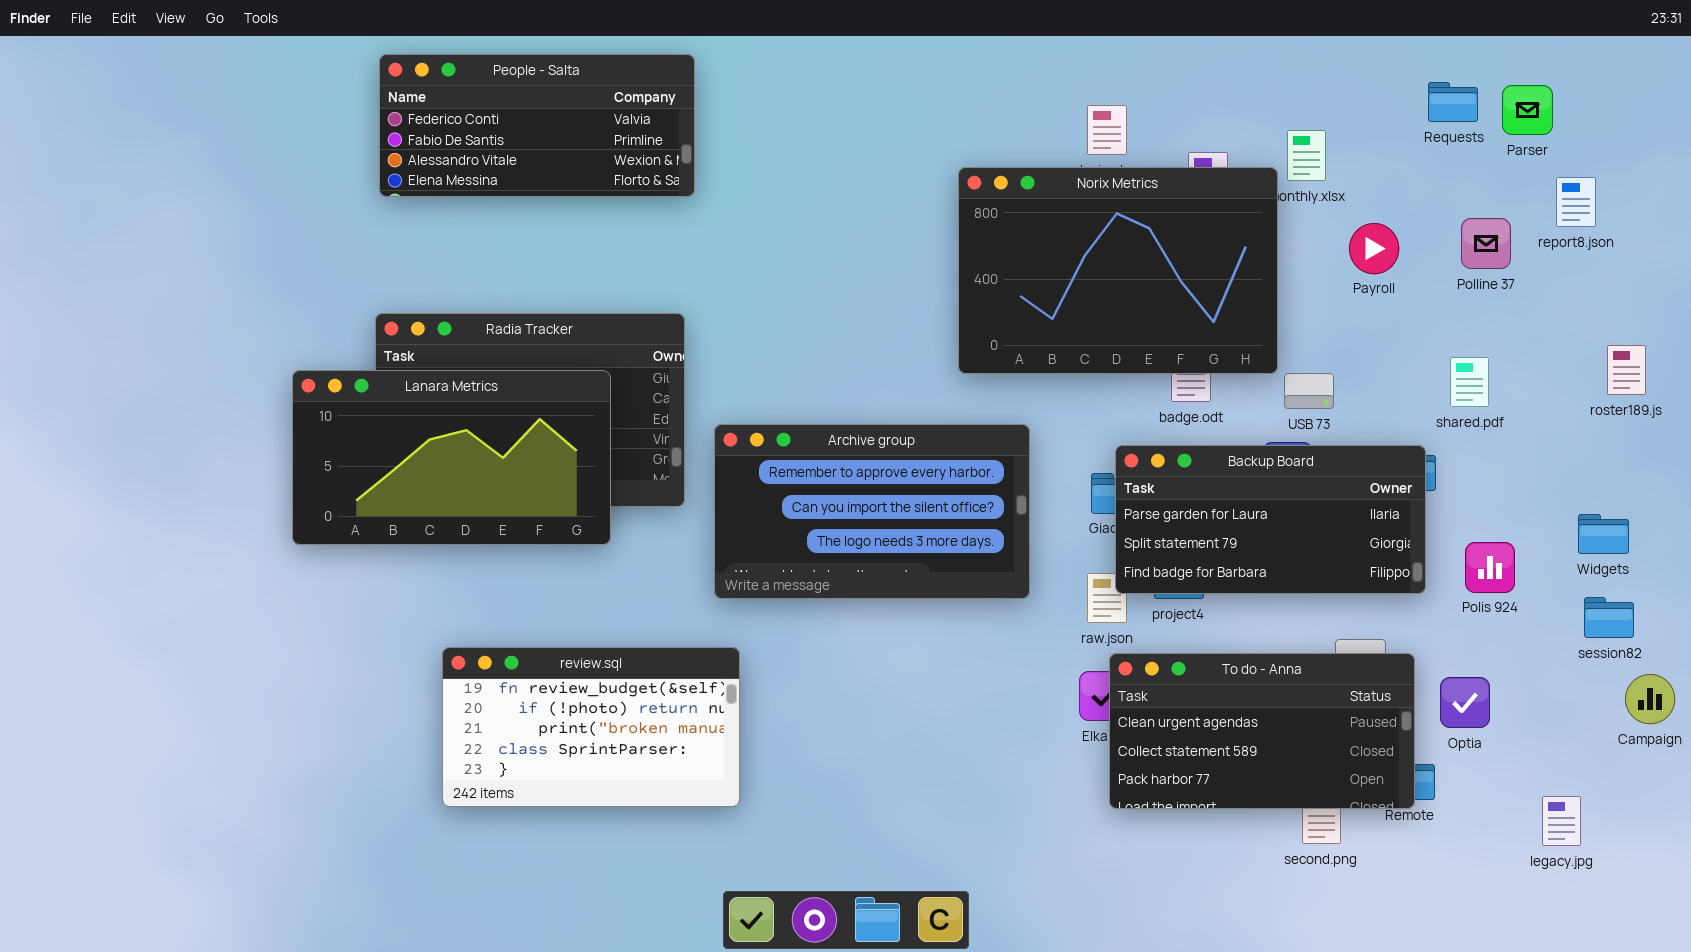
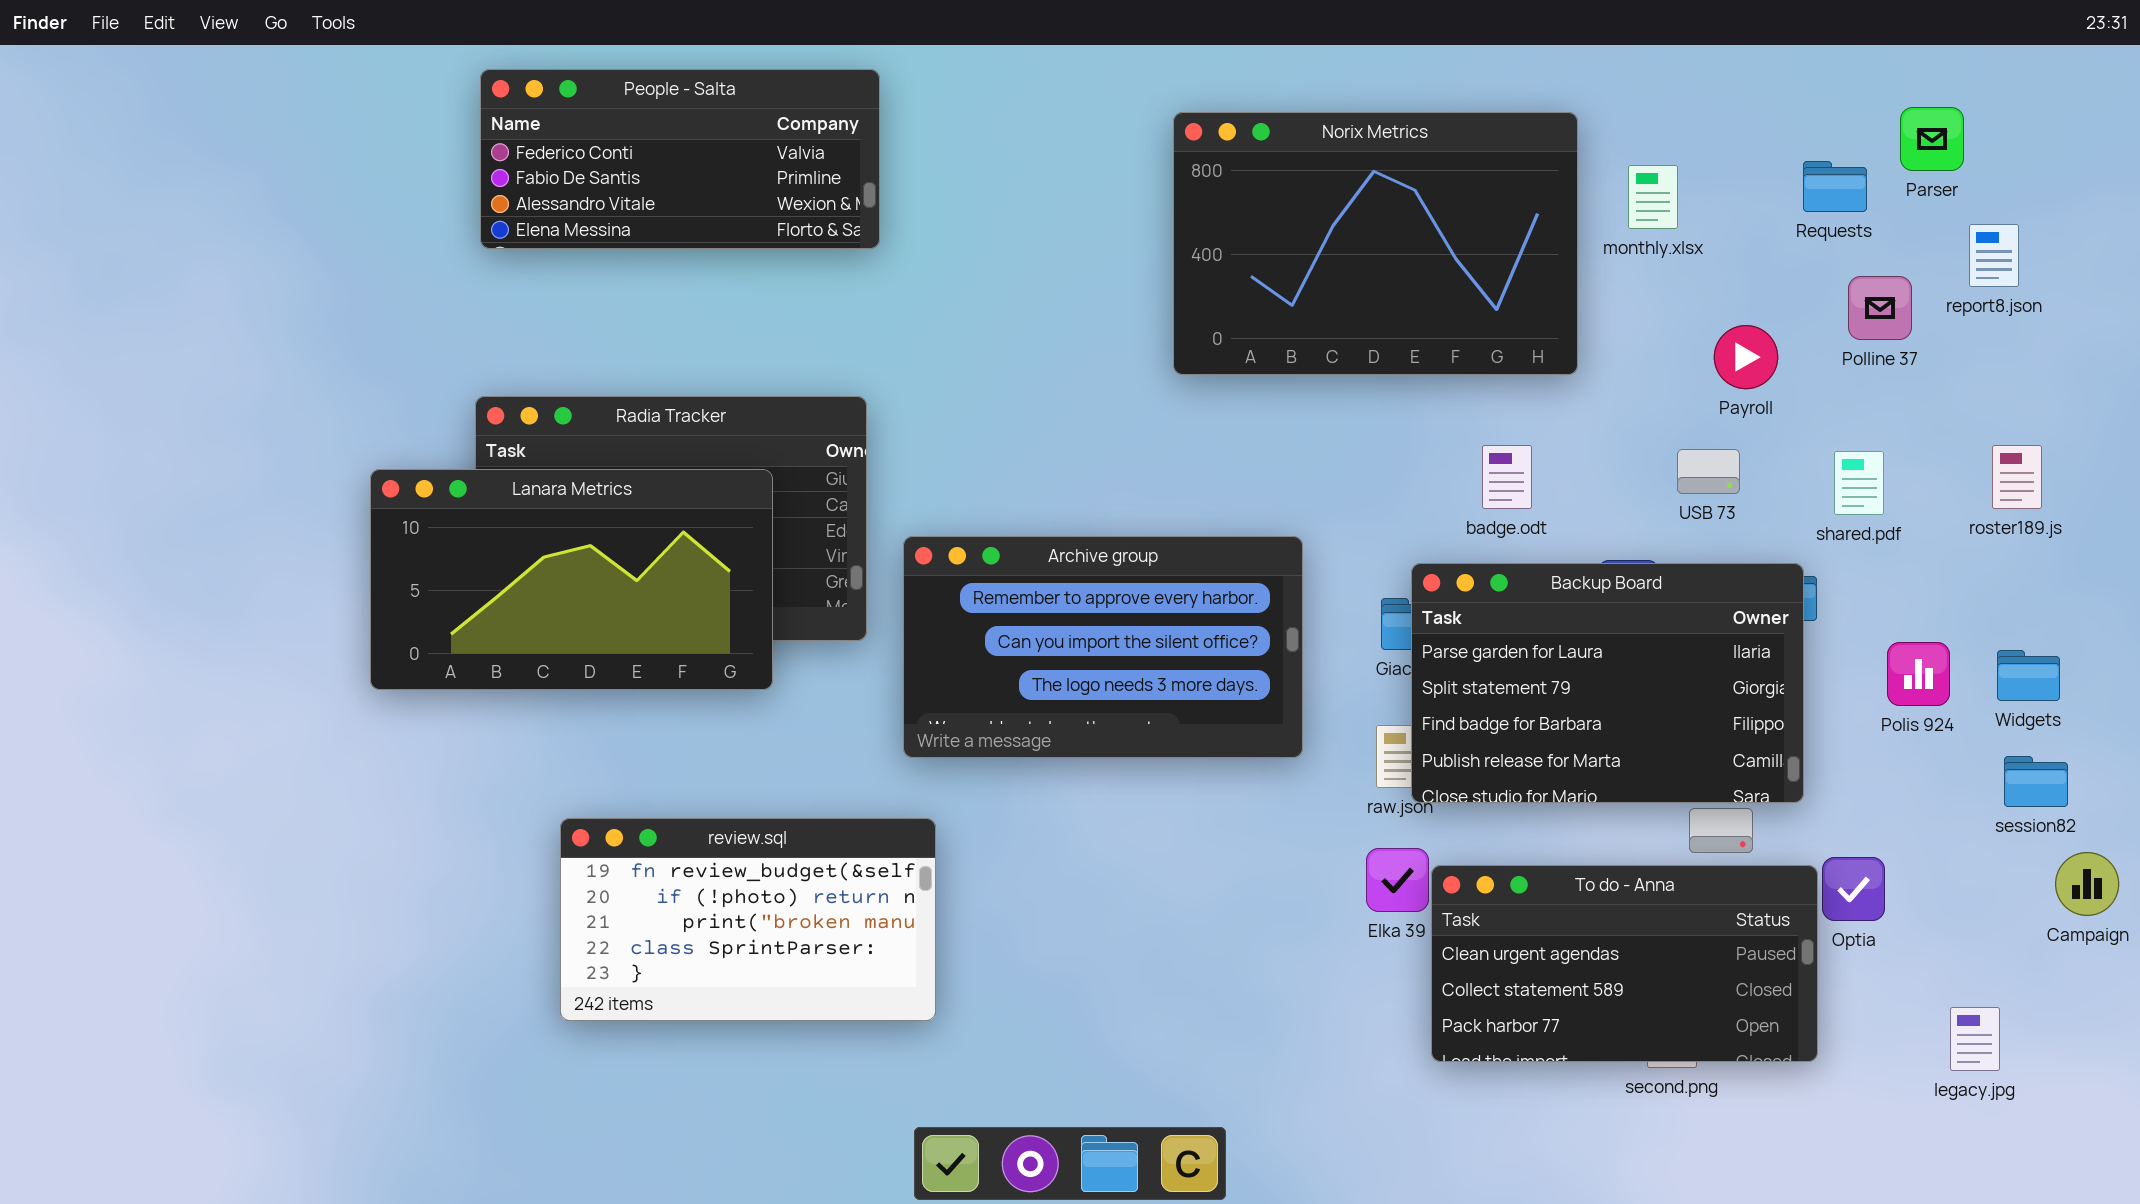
Requests: [1428,82,1478,122] -> [1803,161,1867,212], moved
Norix Metrics: [958,167,1278,374] -> [1173,112,1578,375], moved
Payroll: [1349,223,1399,274] -> [1714,325,1778,389], moved
roster189.js: [1607,345,1646,395] -> [1992,445,2042,509], moved
USB 73: [1284,373,1334,409] -> [1677,449,1740,494], moved
Backup Board: [1115,445,1426,594] -> [1411,563,1804,803], resized
Polis 924: [1465,542,1515,593] -> [1887,642,1950,706], moved
To do - Anna: [1109,653,1415,809] -> [1431,865,1818,1062], moved

